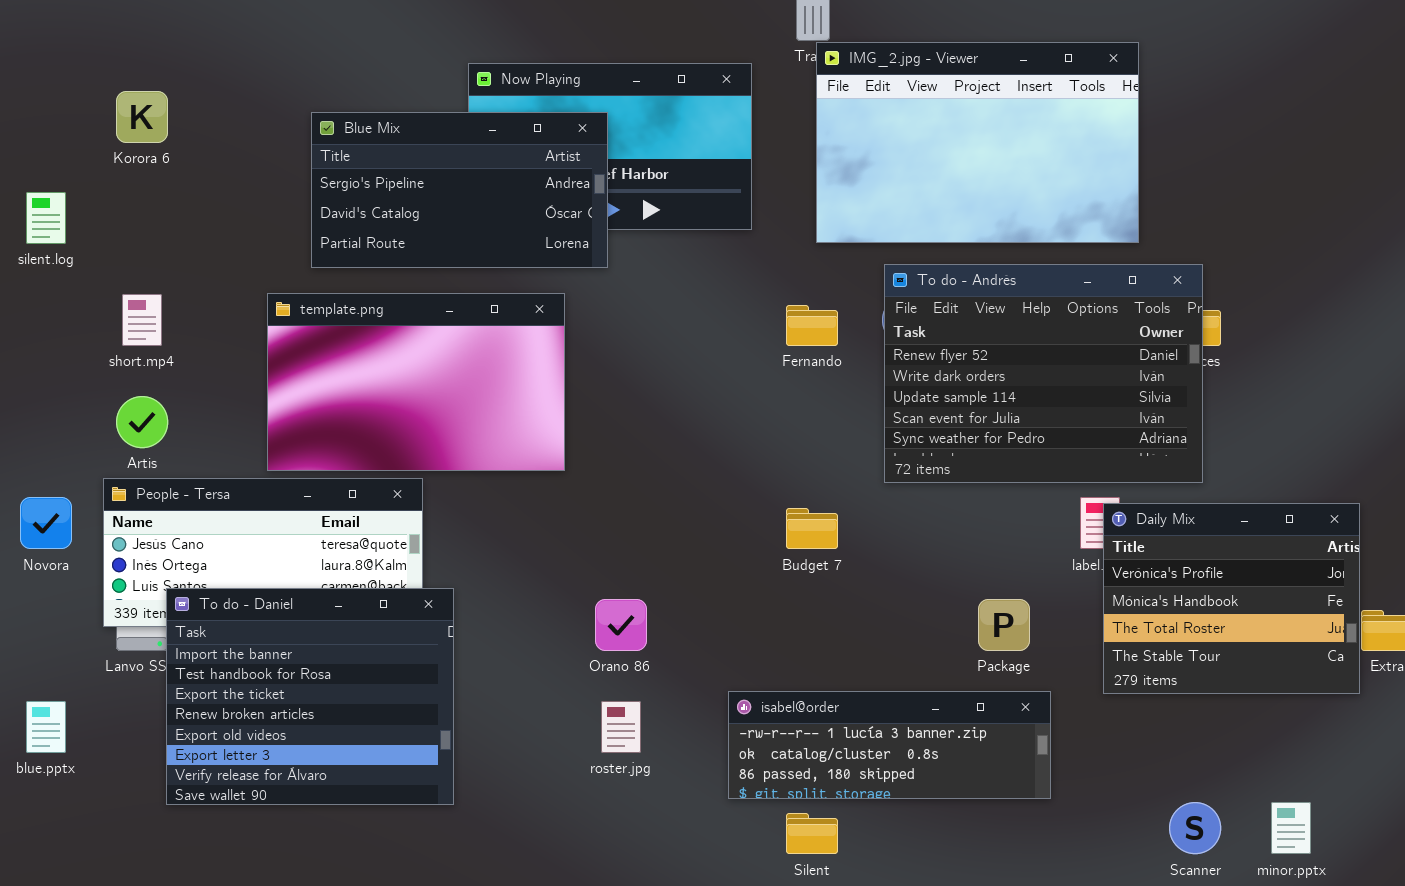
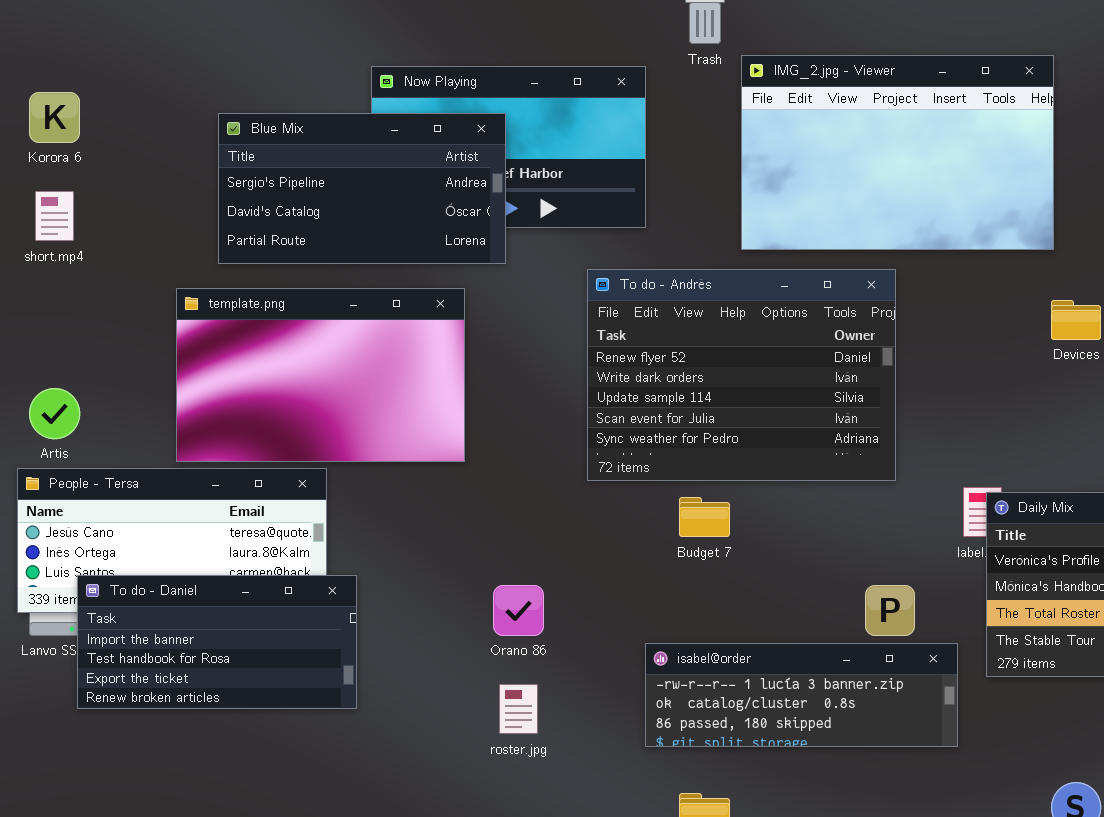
IMG_2.jpg - Viewer: [816,42,1139,243] -> [741,55,1054,250], moved
To do - Andrés: [884,264,1203,483] -> [587,269,896,481], moved
short.mp4: [122,294,162,346] -> [35,191,74,241], moved
To do - Daniel: [166,588,454,805] -> [77,575,357,709], resized
isabel@order: [728,691,1051,799] -> [645,643,958,747], moved

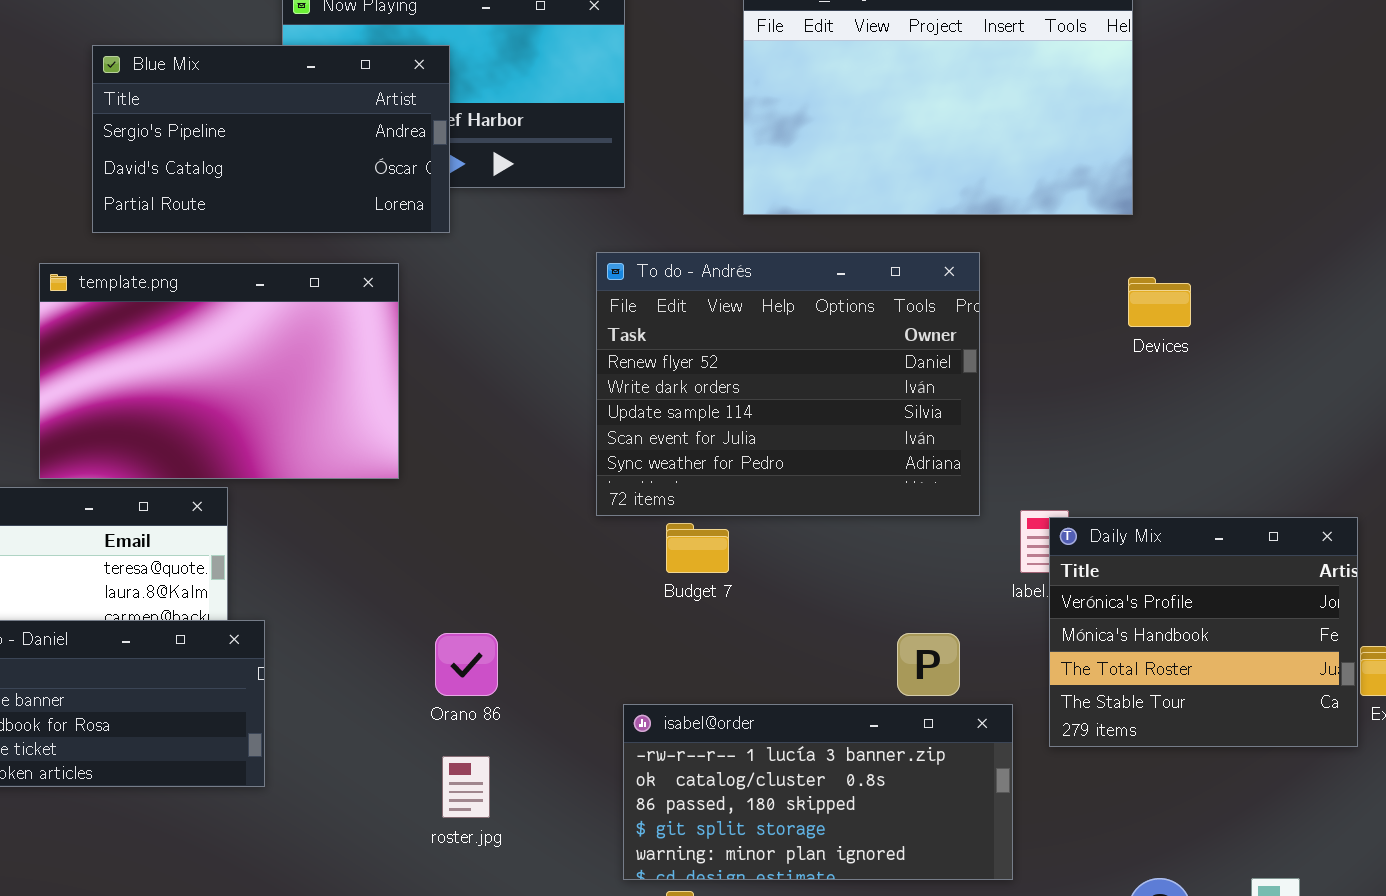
To do - Andrés: [587,269,896,481] -> [596,252,980,516], moved
isabel@order: [645,643,958,747] -> [623,704,1013,880], resized

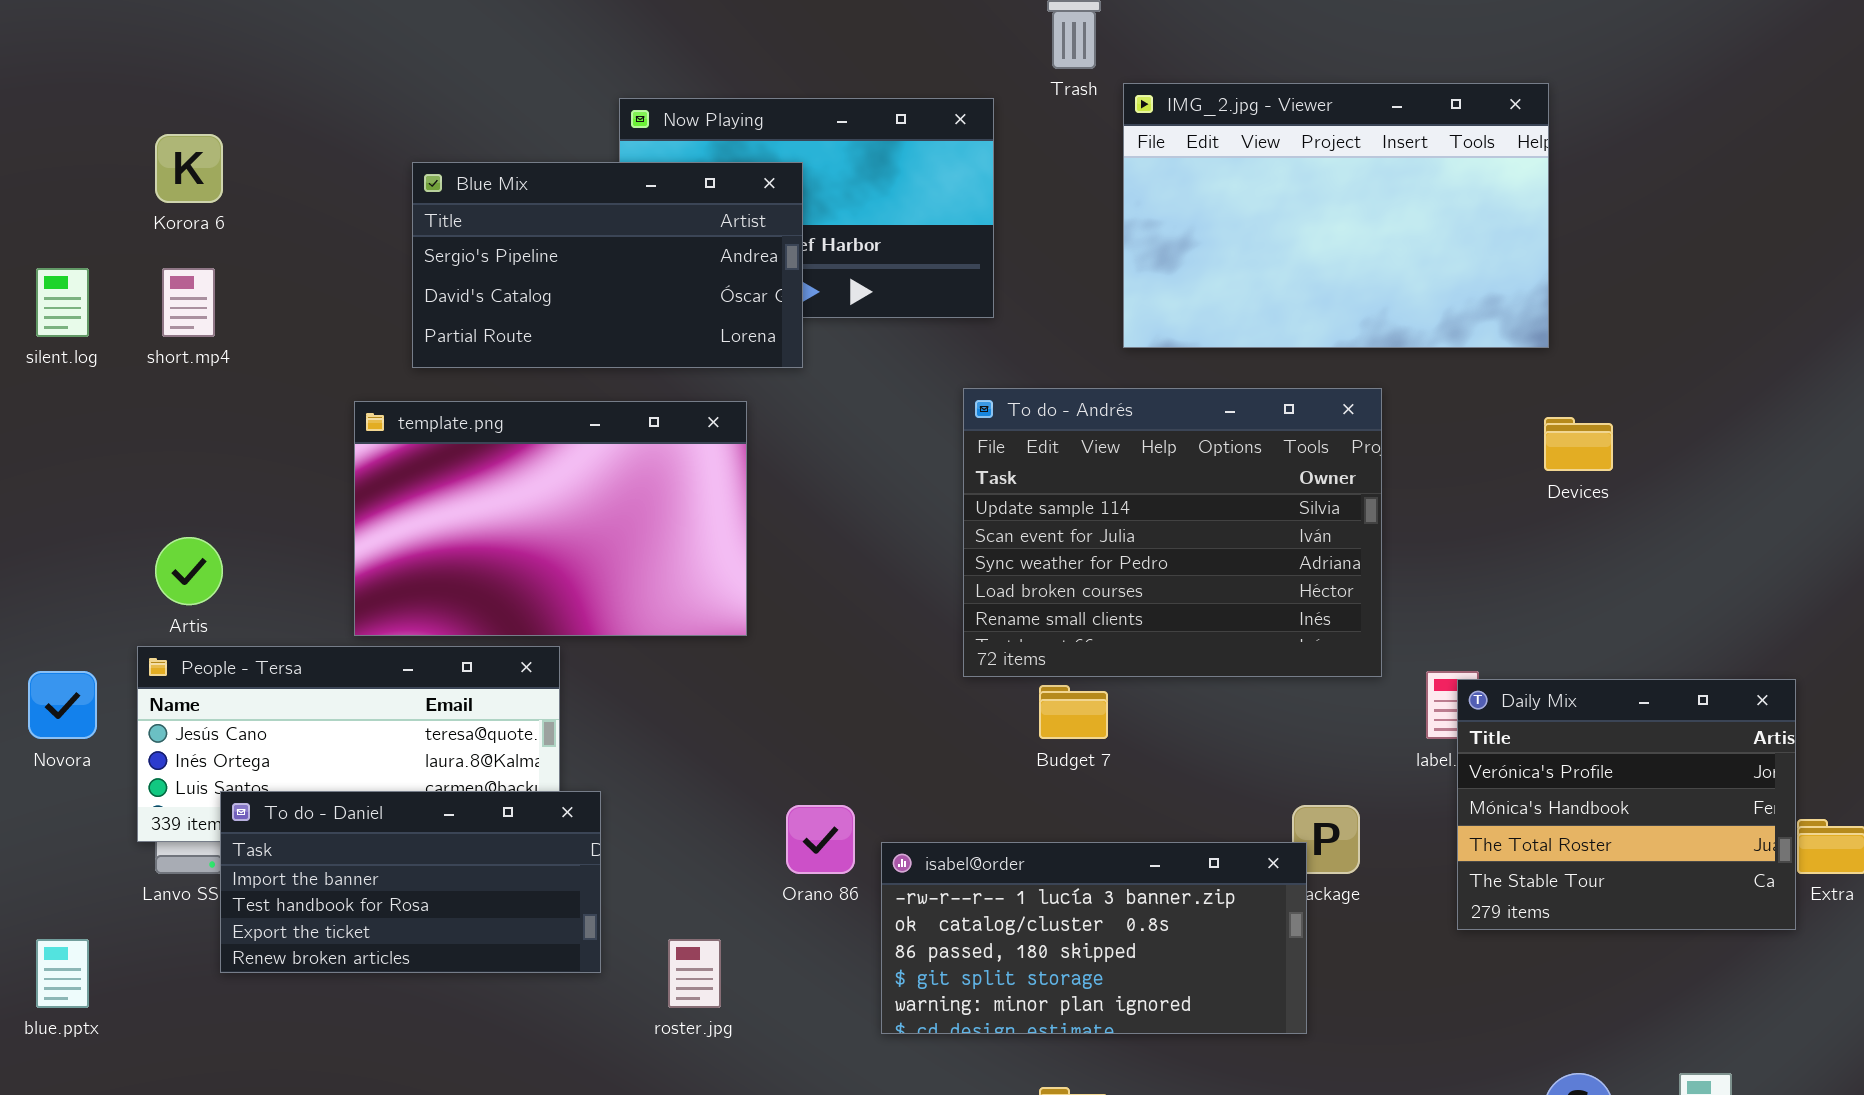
To do - Andrés: [596,252,980,516] -> [963,388,1382,677], scrolled down 2 rows
isabel@order: [623,704,1013,880] -> [881,842,1307,1034], moved
roster.jpg: [442,756,490,818] -> [668,939,721,1008], moved

